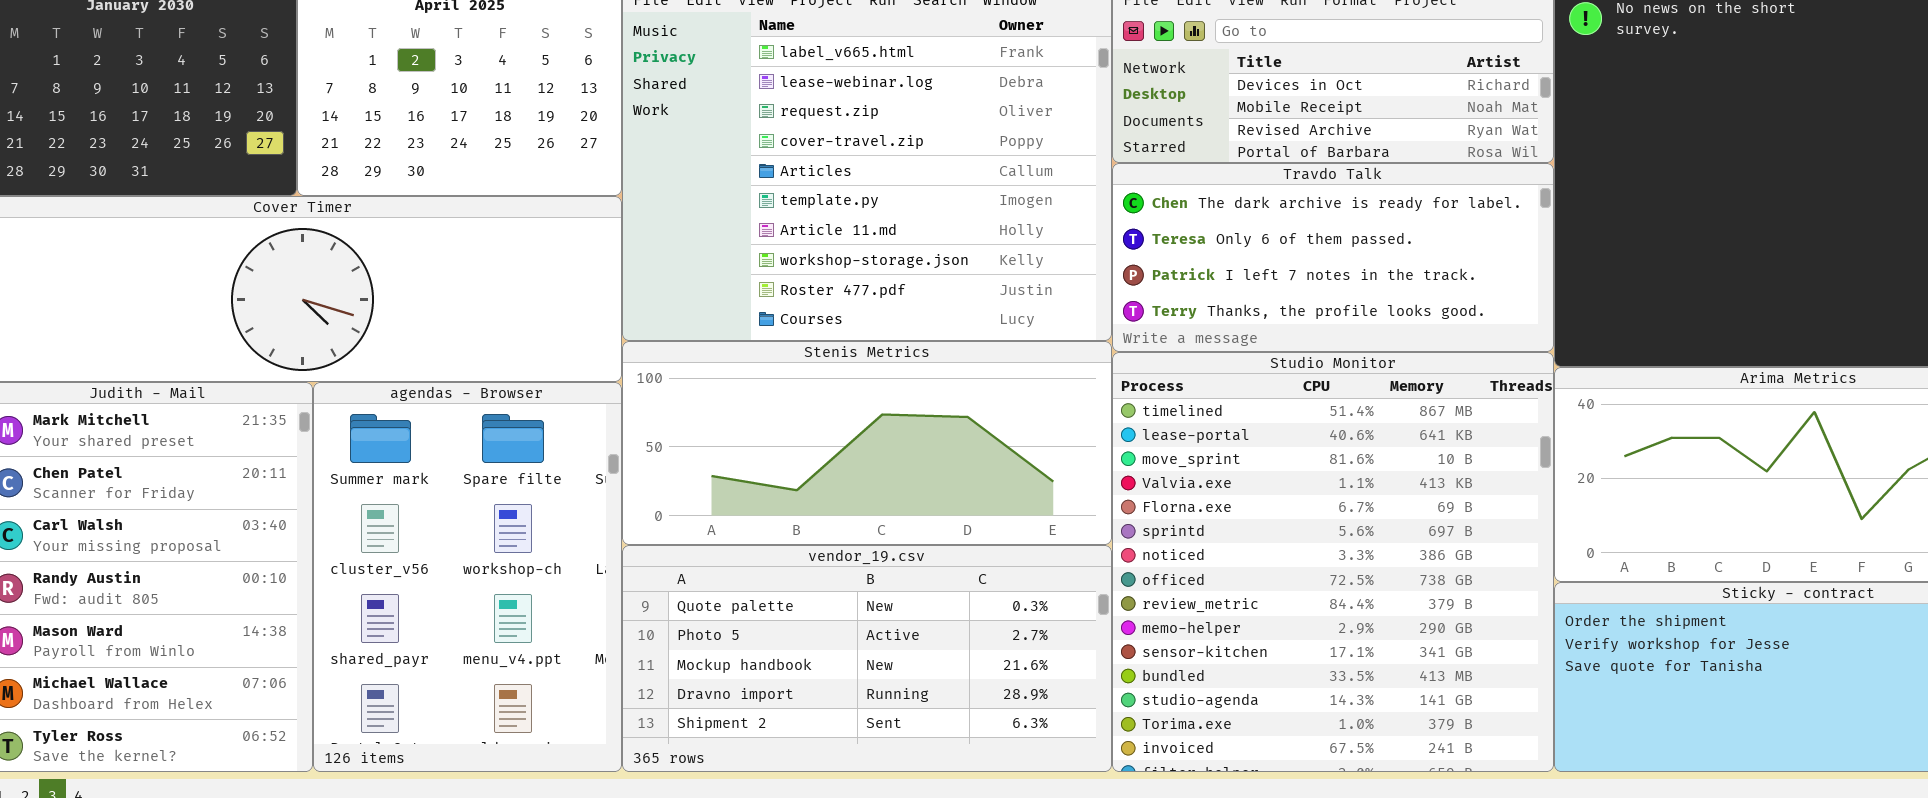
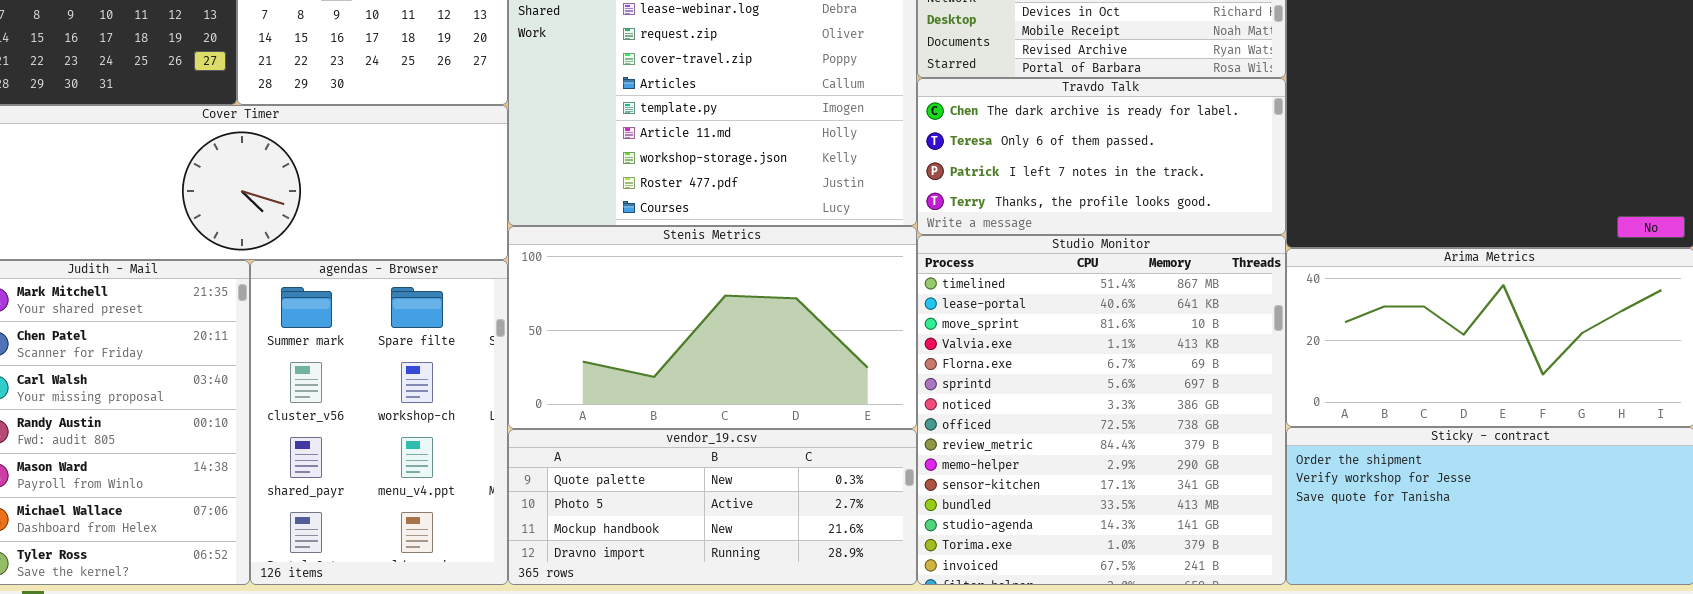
Stenis Metrics: [622,341,1112,545] -> [508,226,917,429], resized
vendor_19.csv: [622,545,1112,772] -> [508,429,917,585], resized

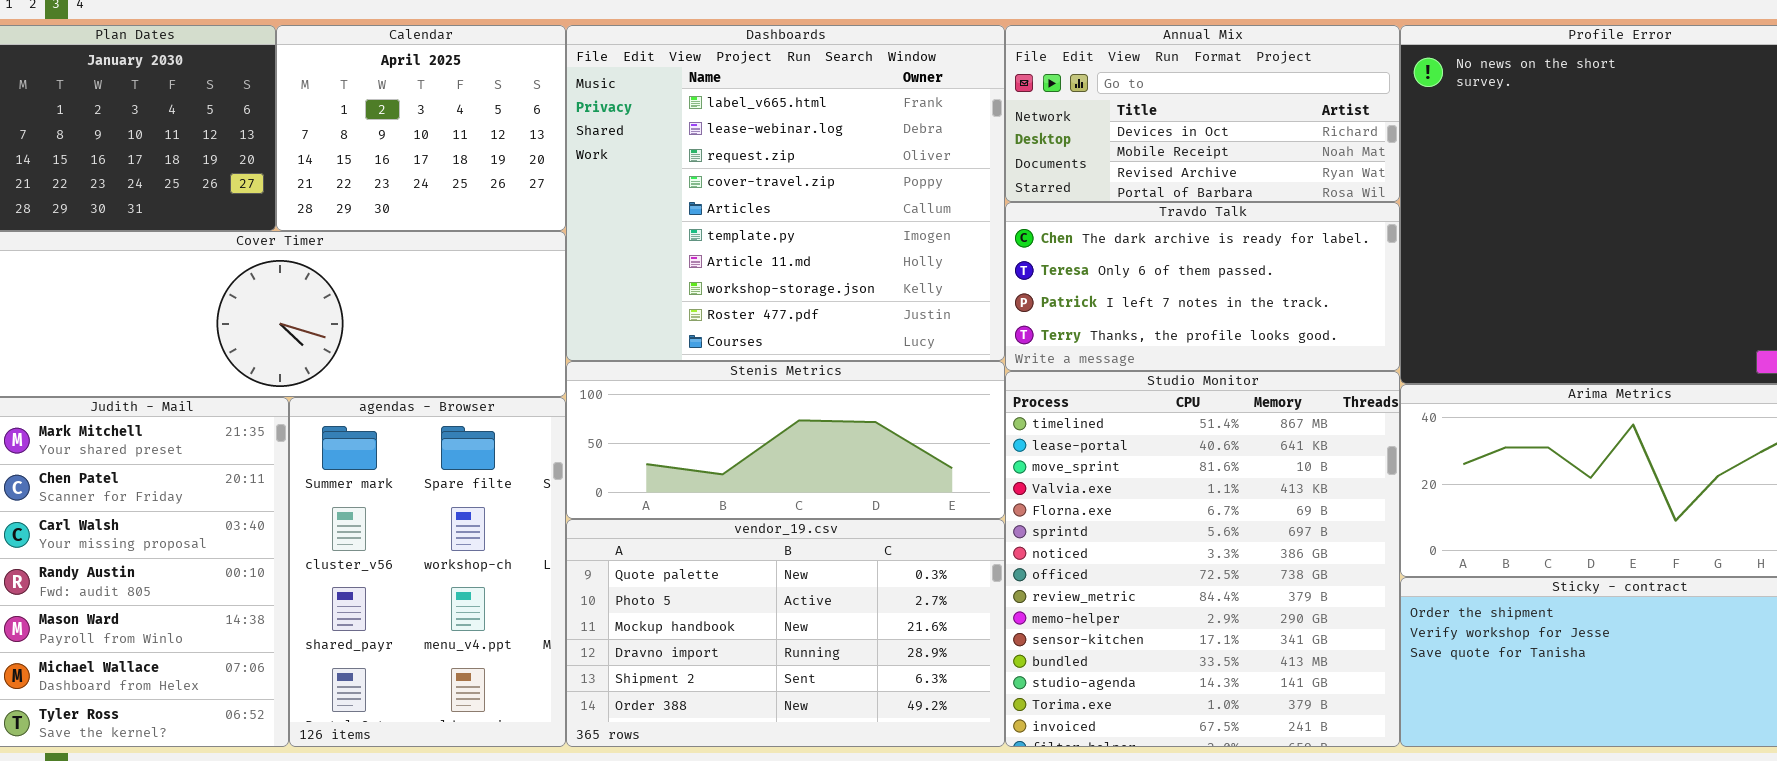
Stenis Metrics: [508,226,917,429] -> [566,361,1005,519], resized
vendor_19.csv: [508,429,917,585] -> [566,519,1005,747], resized

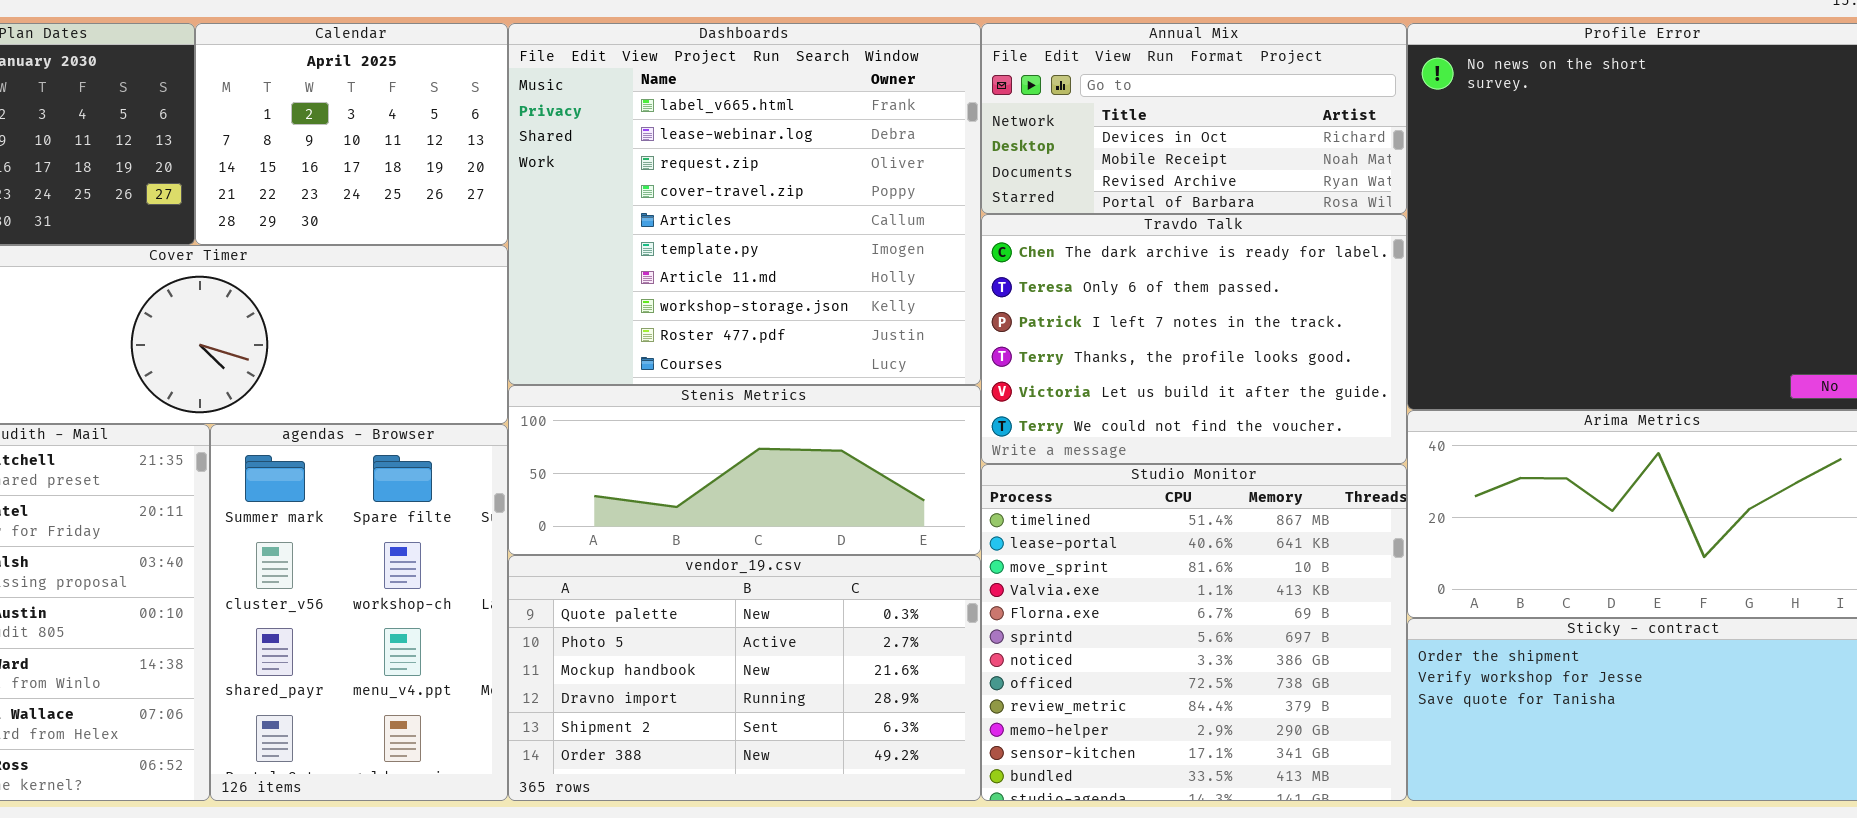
Travdo Talk: [1005,202,1400,371] -> [981,214,1407,464], resized
Studio Monitor: [1005,371,1400,747] -> [981,464,1407,801], resized

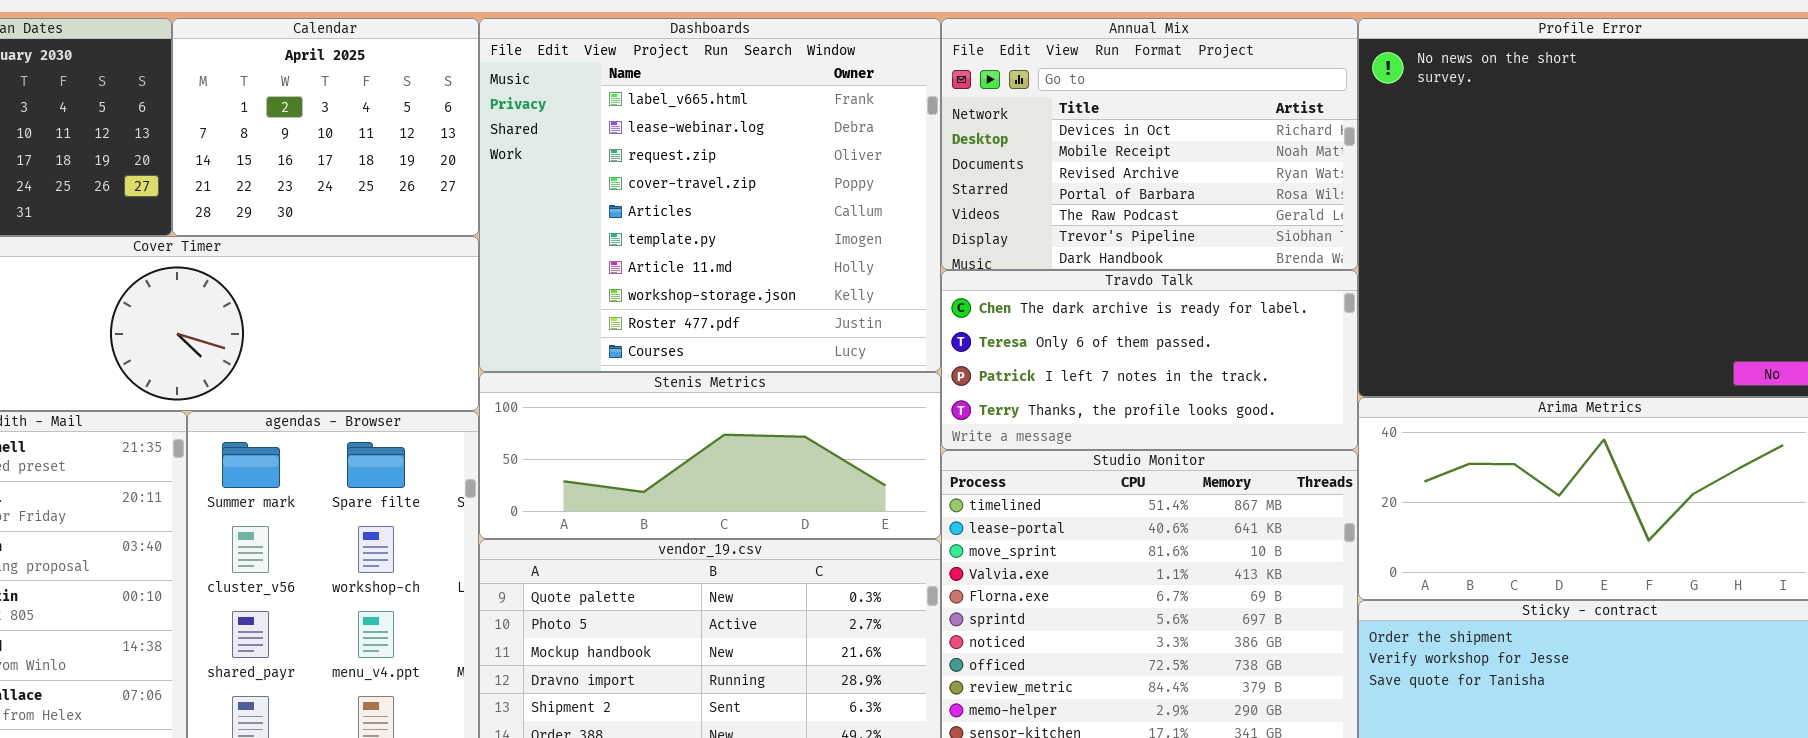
Annual Mix: [981,23,1407,214] -> [941,18,1358,270], resized
Travdo Talk: [981,214,1407,464] -> [941,270,1358,450], resized

